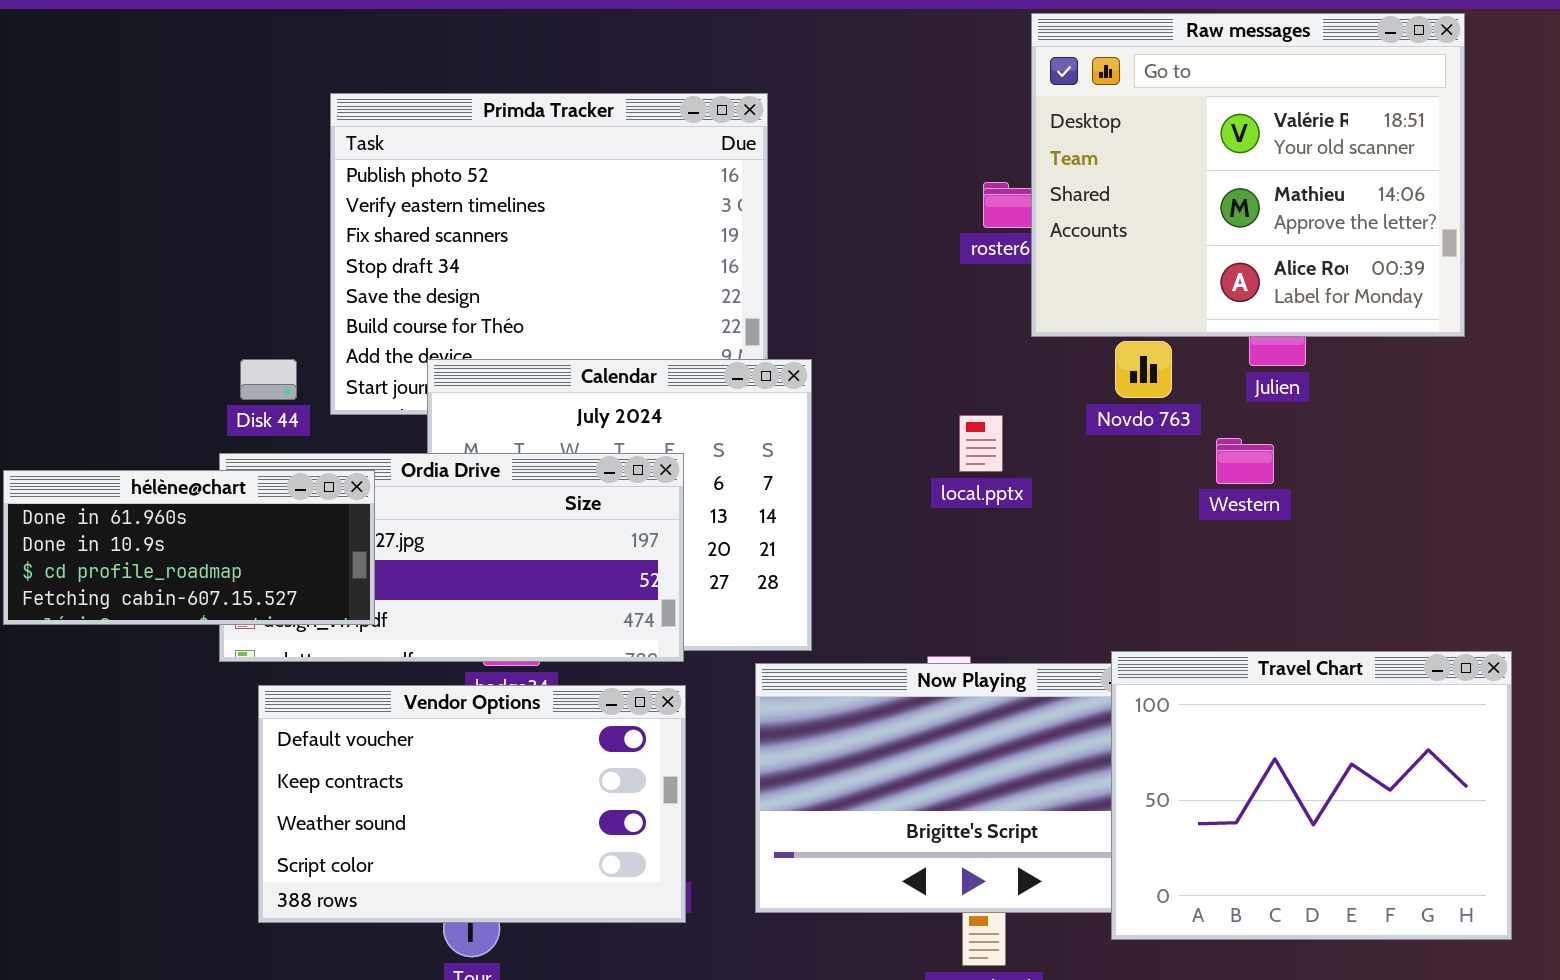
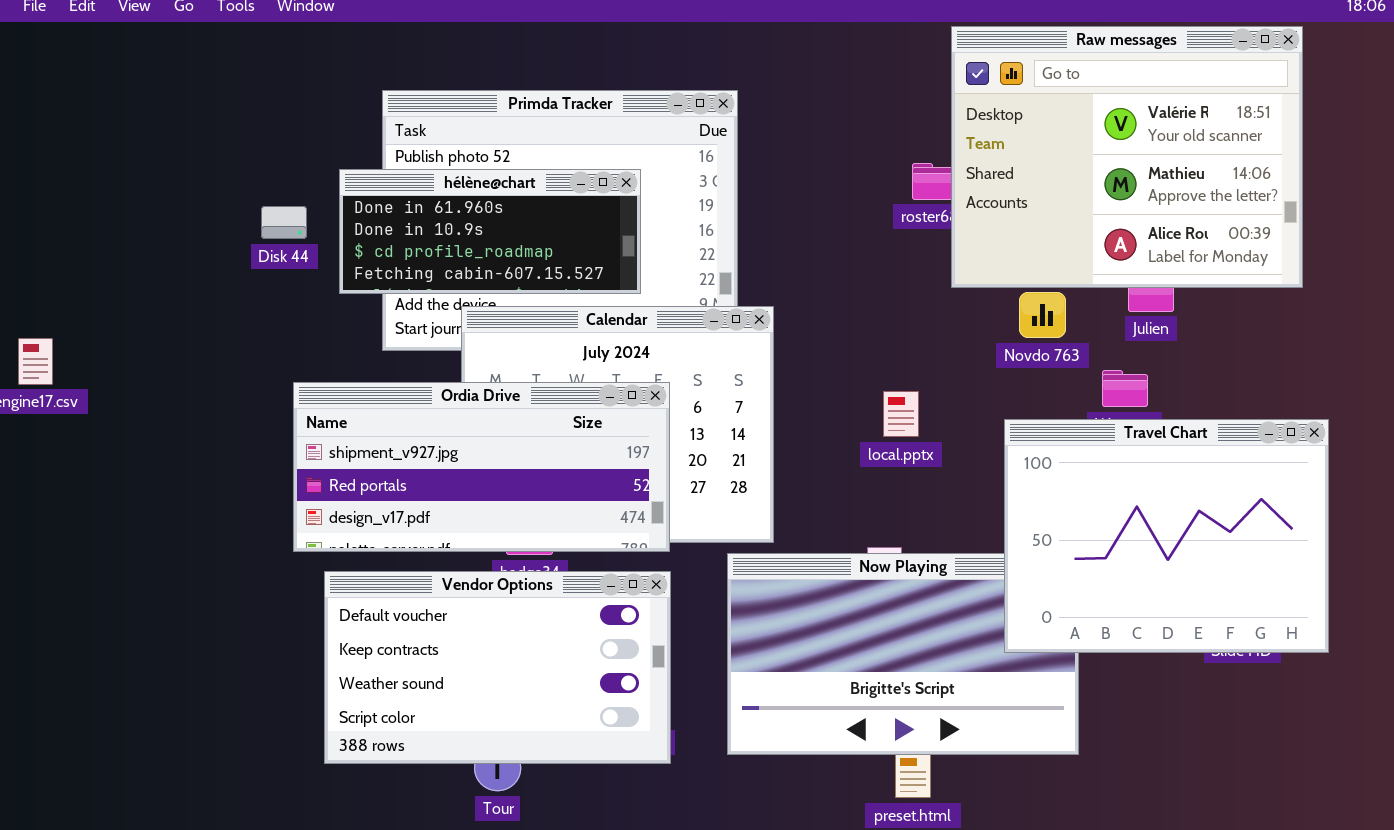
Disk 44: [240,359,297,400] -> [261,206,307,239], moved
local.pptx: [959,415,1003,472] -> [883,391,919,437], moved
hélène@chart: [3,470,375,625] -> [339,169,641,294], moved
Travel Chart: [1111,651,1512,940] -> [1004,419,1329,653], moved

